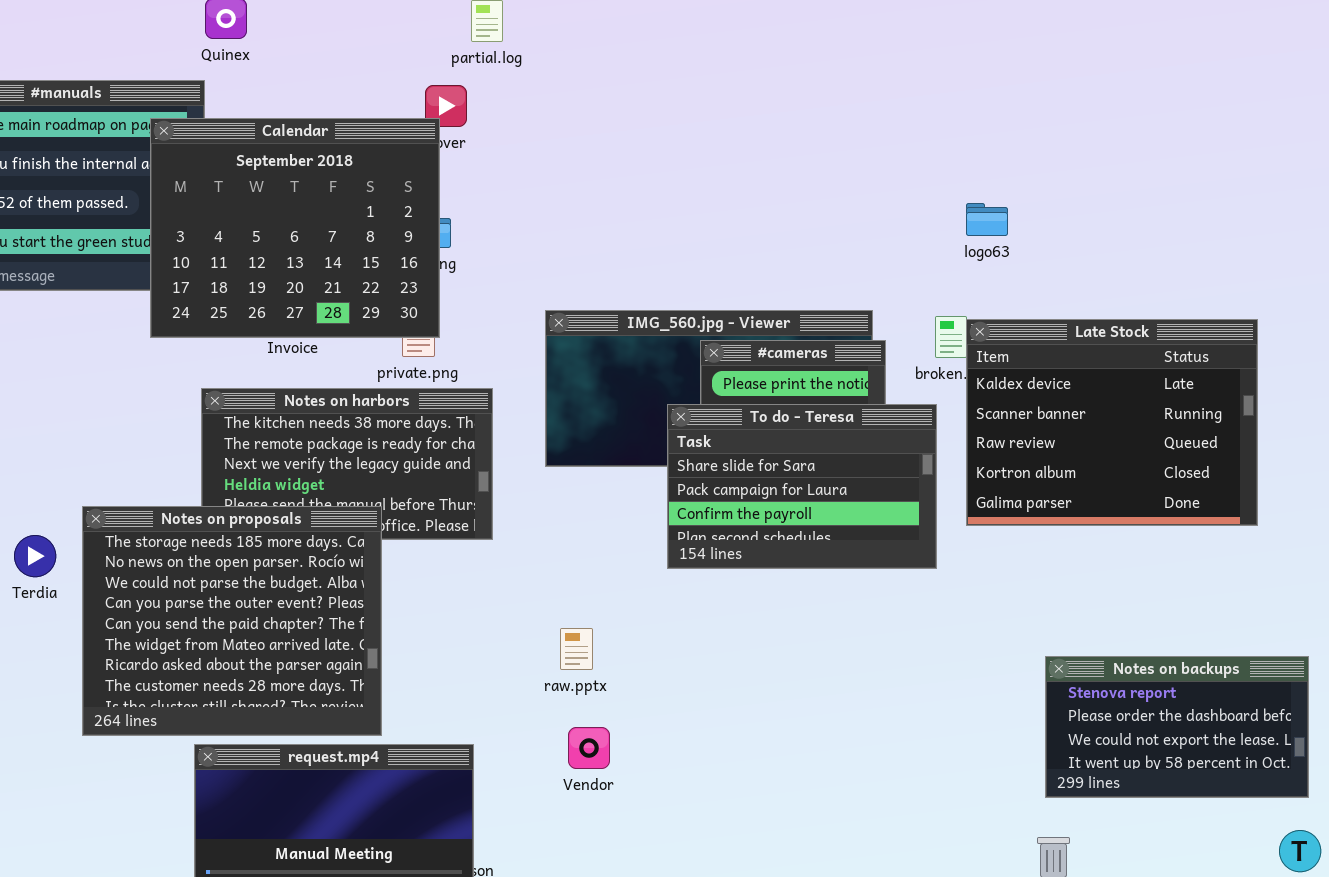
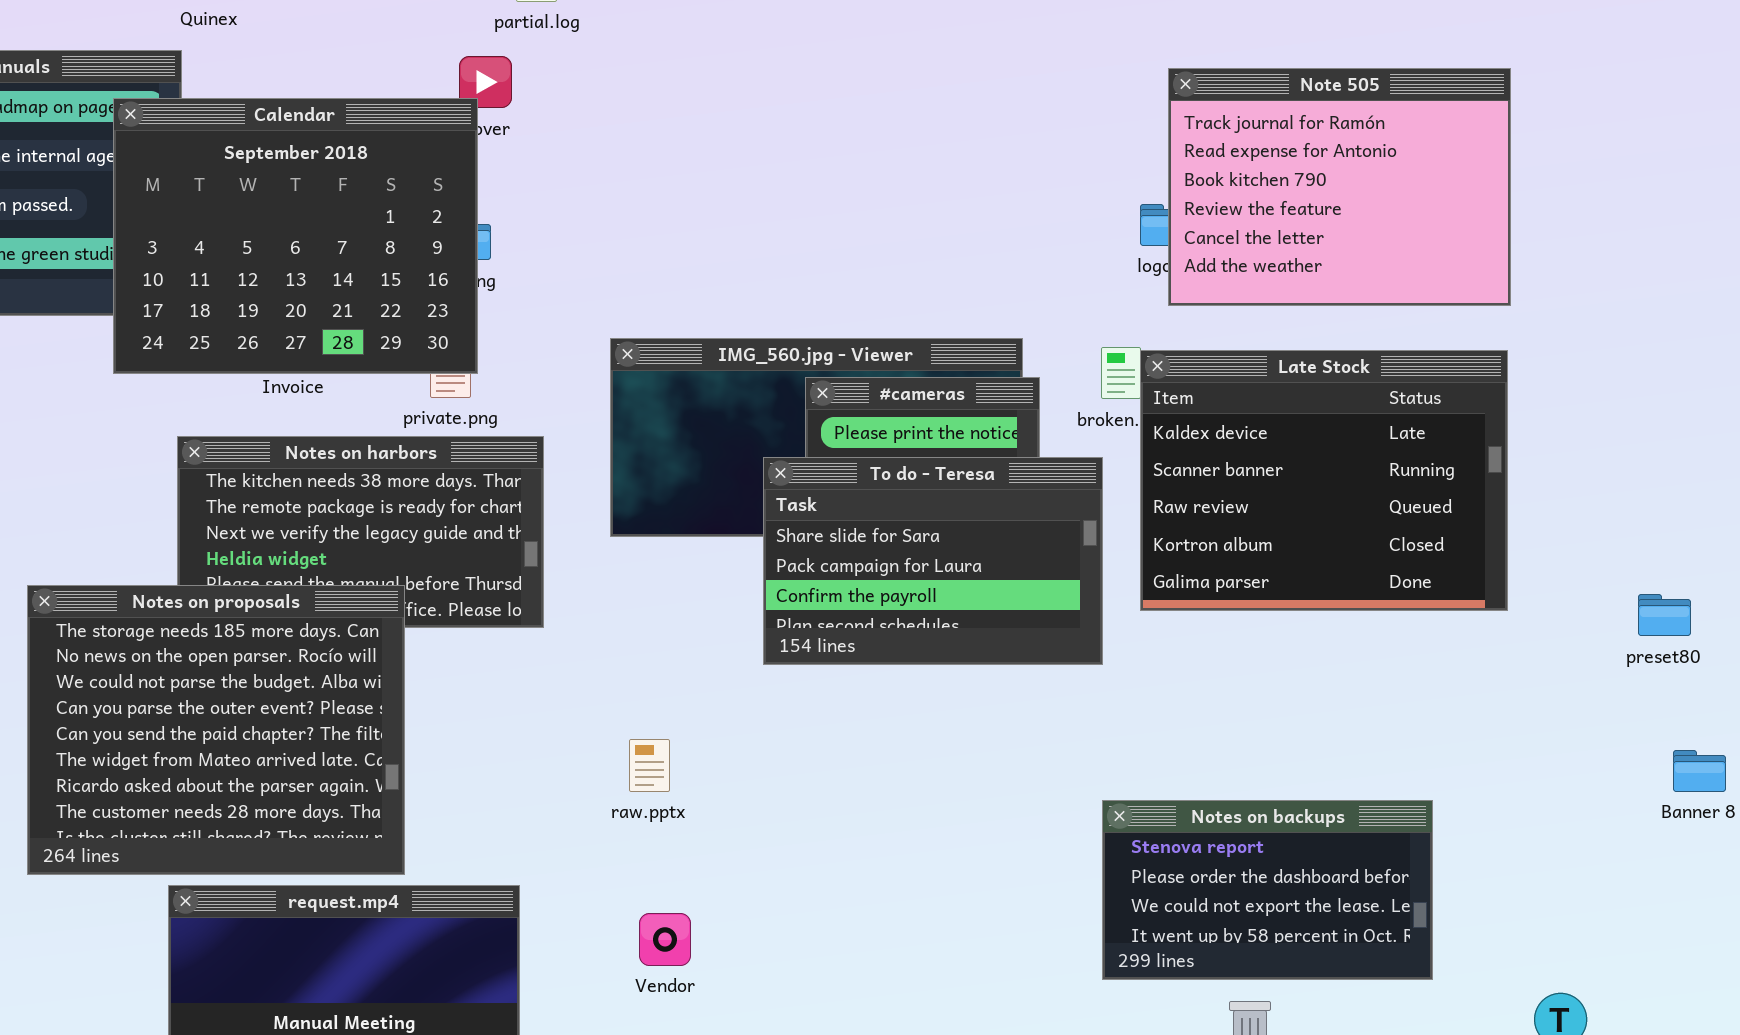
Note 505: none -> [1168,68,1511,306], opened
Notes on backups: [1045,656,1309,798] -> [1102,800,1433,980], moved
Vendor: [568,727,610,769] -> [639,913,691,966], moved

